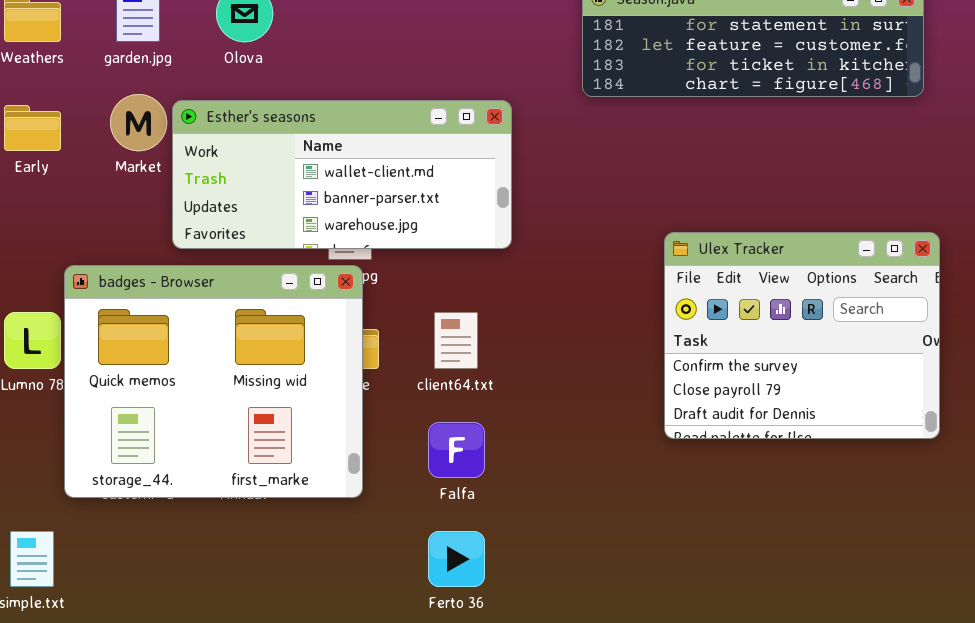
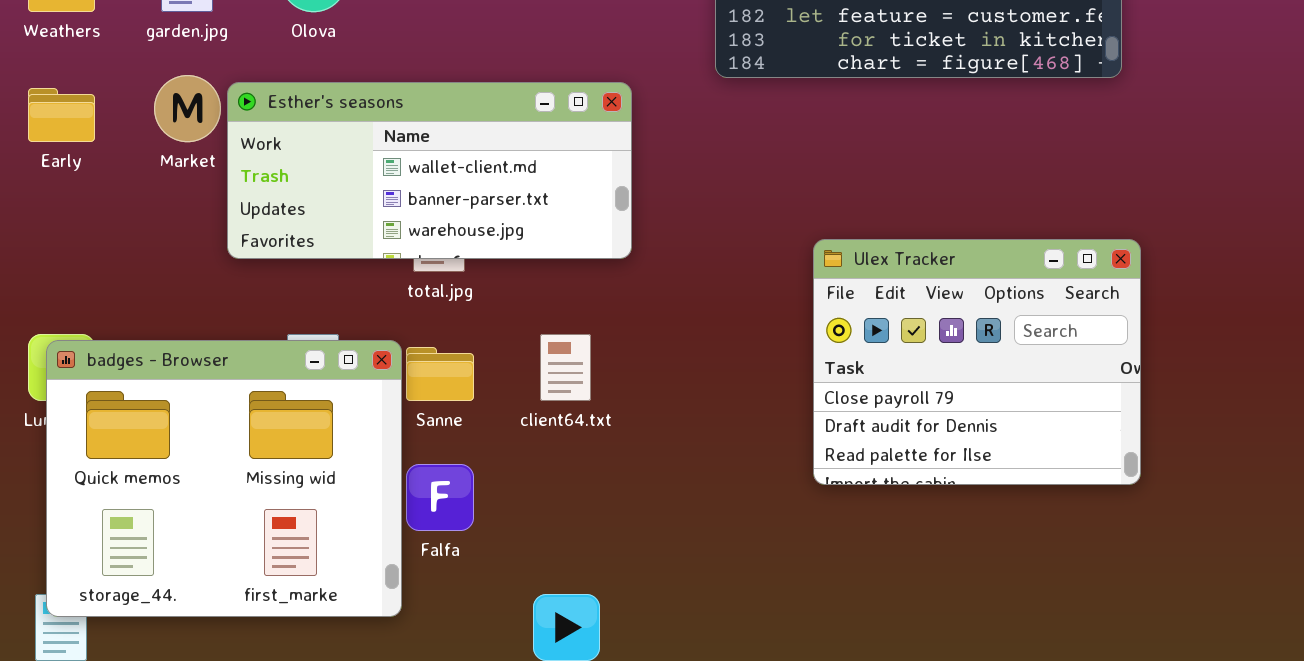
Ulex Tracker: [664,232,940,439] -> [813,239,1141,485], scrolled down 1 row
badges - Browser: [64,265,363,498] -> [46,340,402,617], moved
Falfa: [428,422,485,478] -> [406,464,474,531], moved

